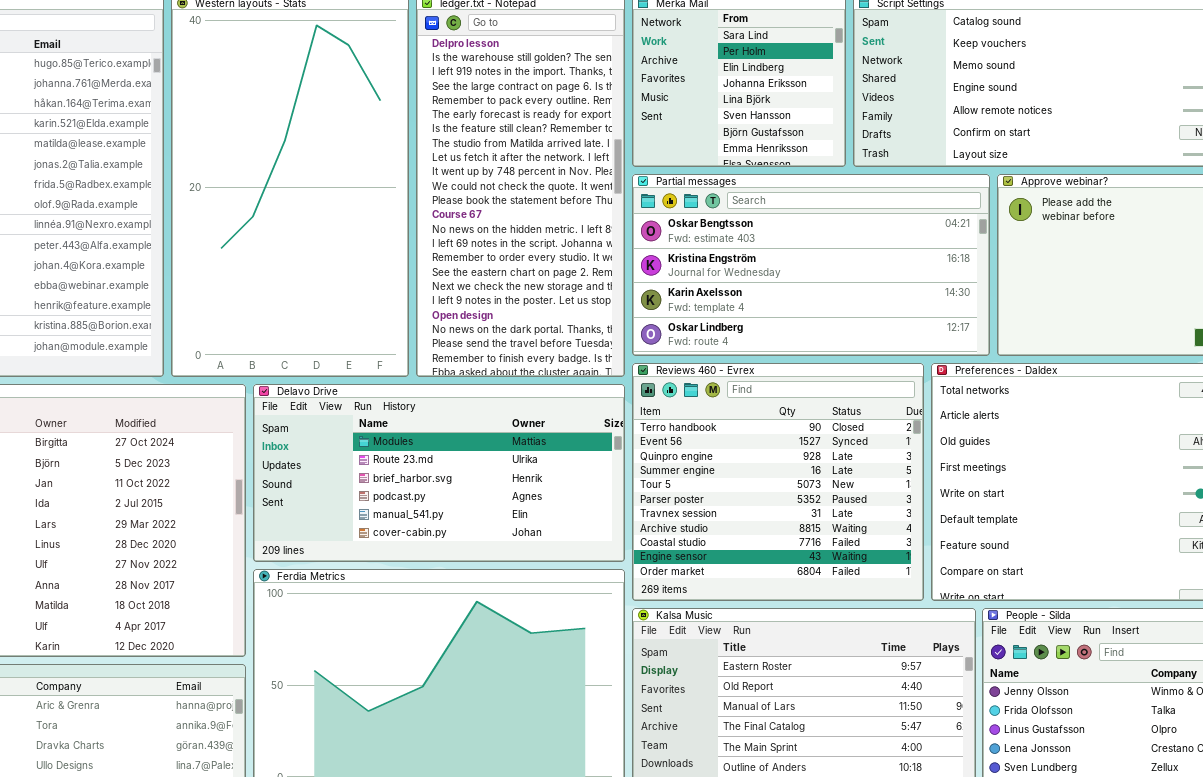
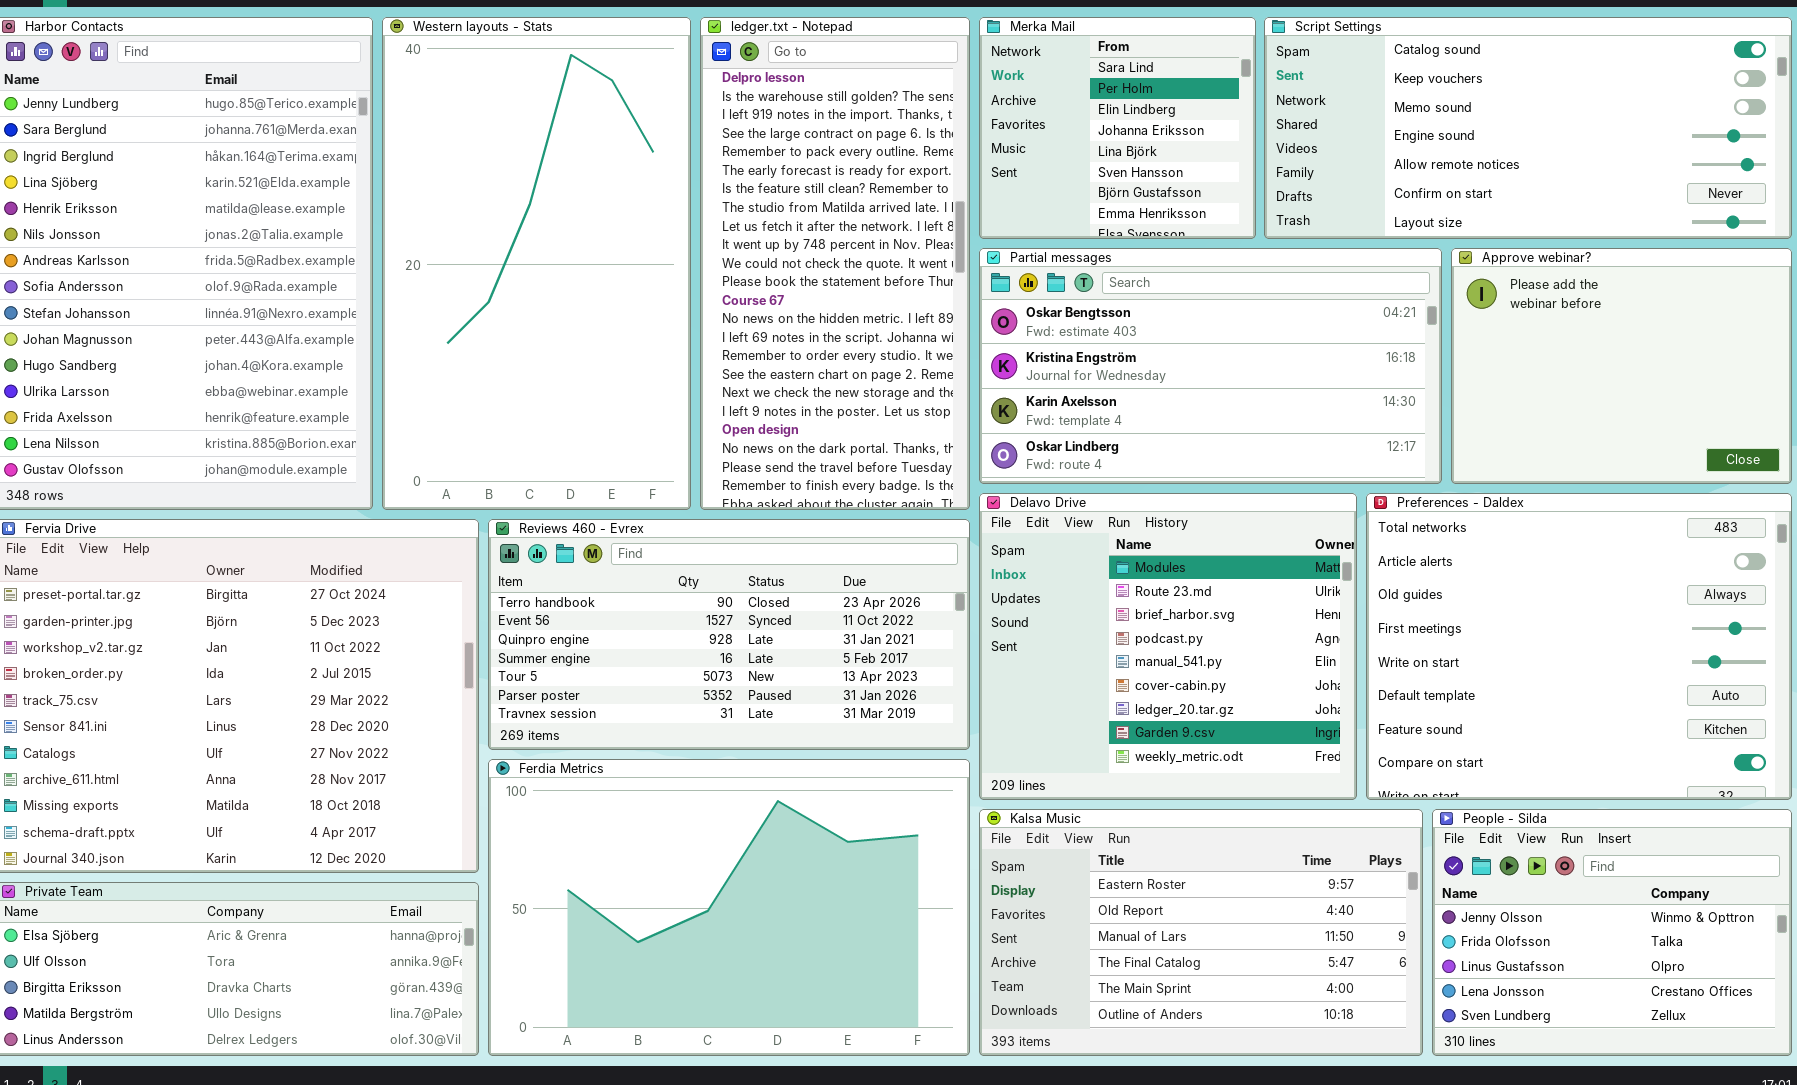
Reviews 460 - Evrex: [632,363,924,601] -> [488,519,970,750], moved, resized
Delavo Drive: [253,384,625,562] -> [979,493,1357,800], moved, resized

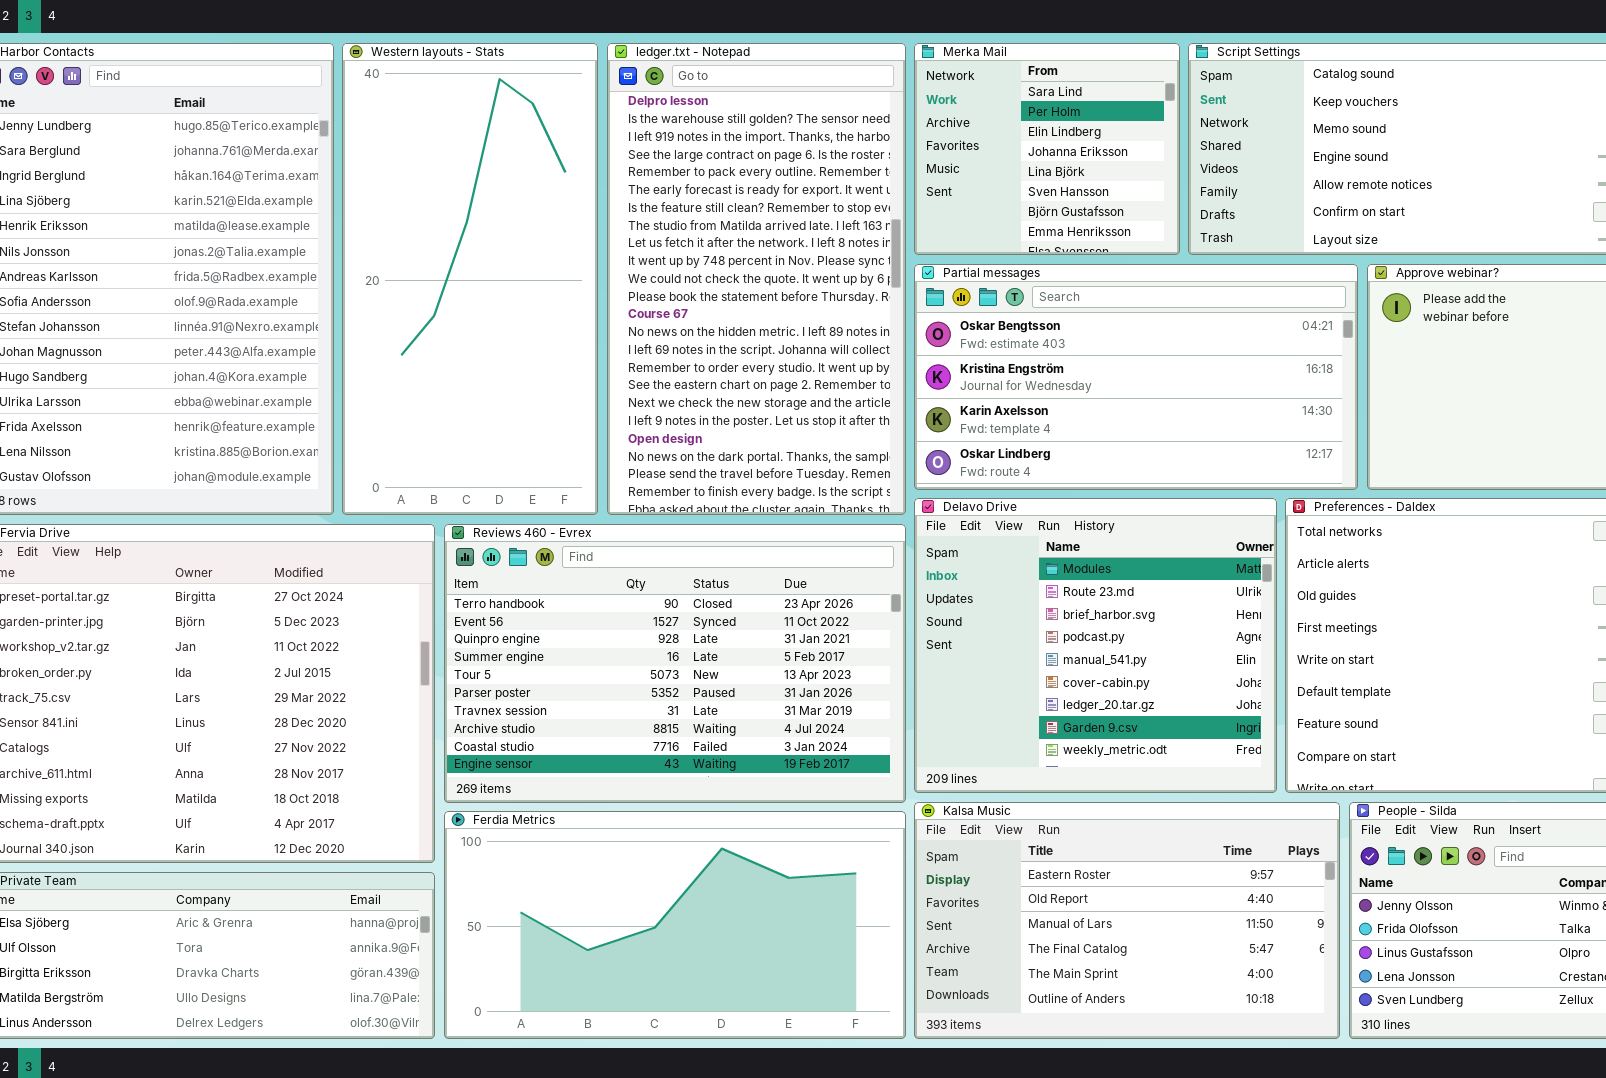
Western layouts - Stats: [382,17,691,510] -> [342,43,598,515], resized
ledger.txt - Notepad: [700,17,970,510] -> [607,43,906,515], resized
Reviews 460 - Evrex: [488,519,970,750] -> [444,524,906,803], resized
Ferdia Metrics: [488,759,970,1056] -> [444,811,906,1039], resized

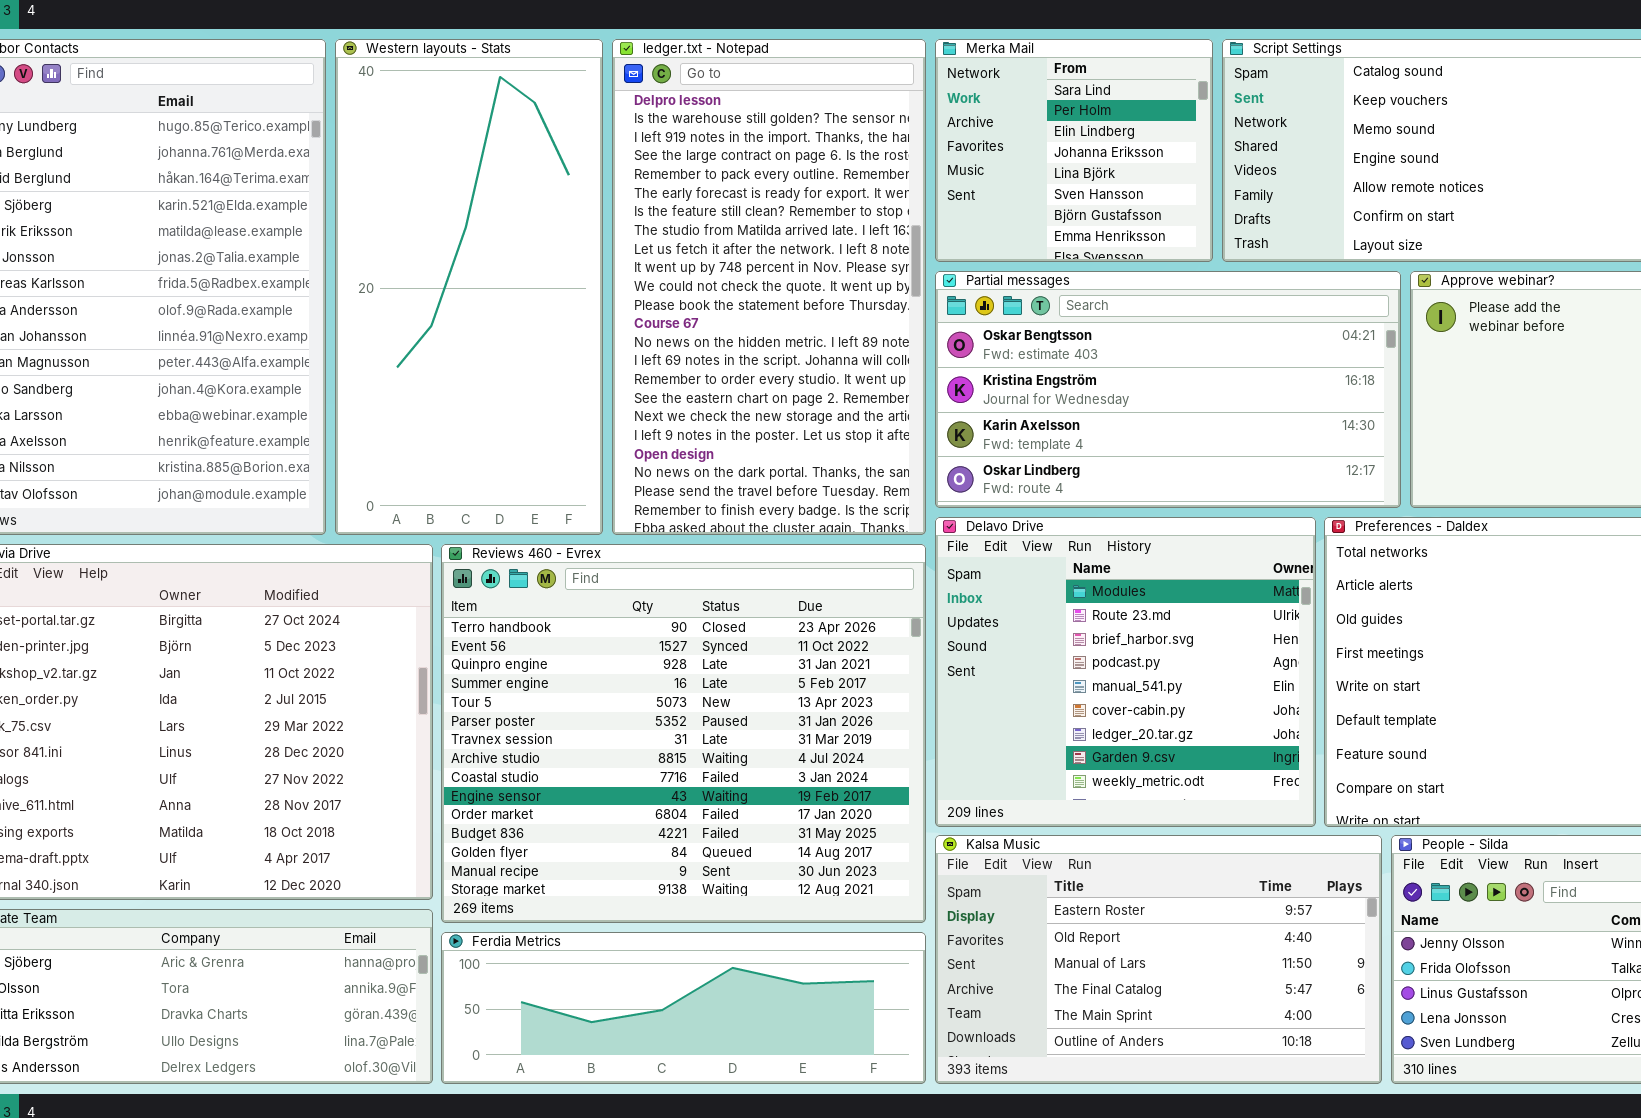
Reviews 460 - Evrex: [444,524,906,803] -> [441,544,926,923], resized
Ferdia Metrics: [444,811,906,1039] -> [441,932,926,1084], resized

